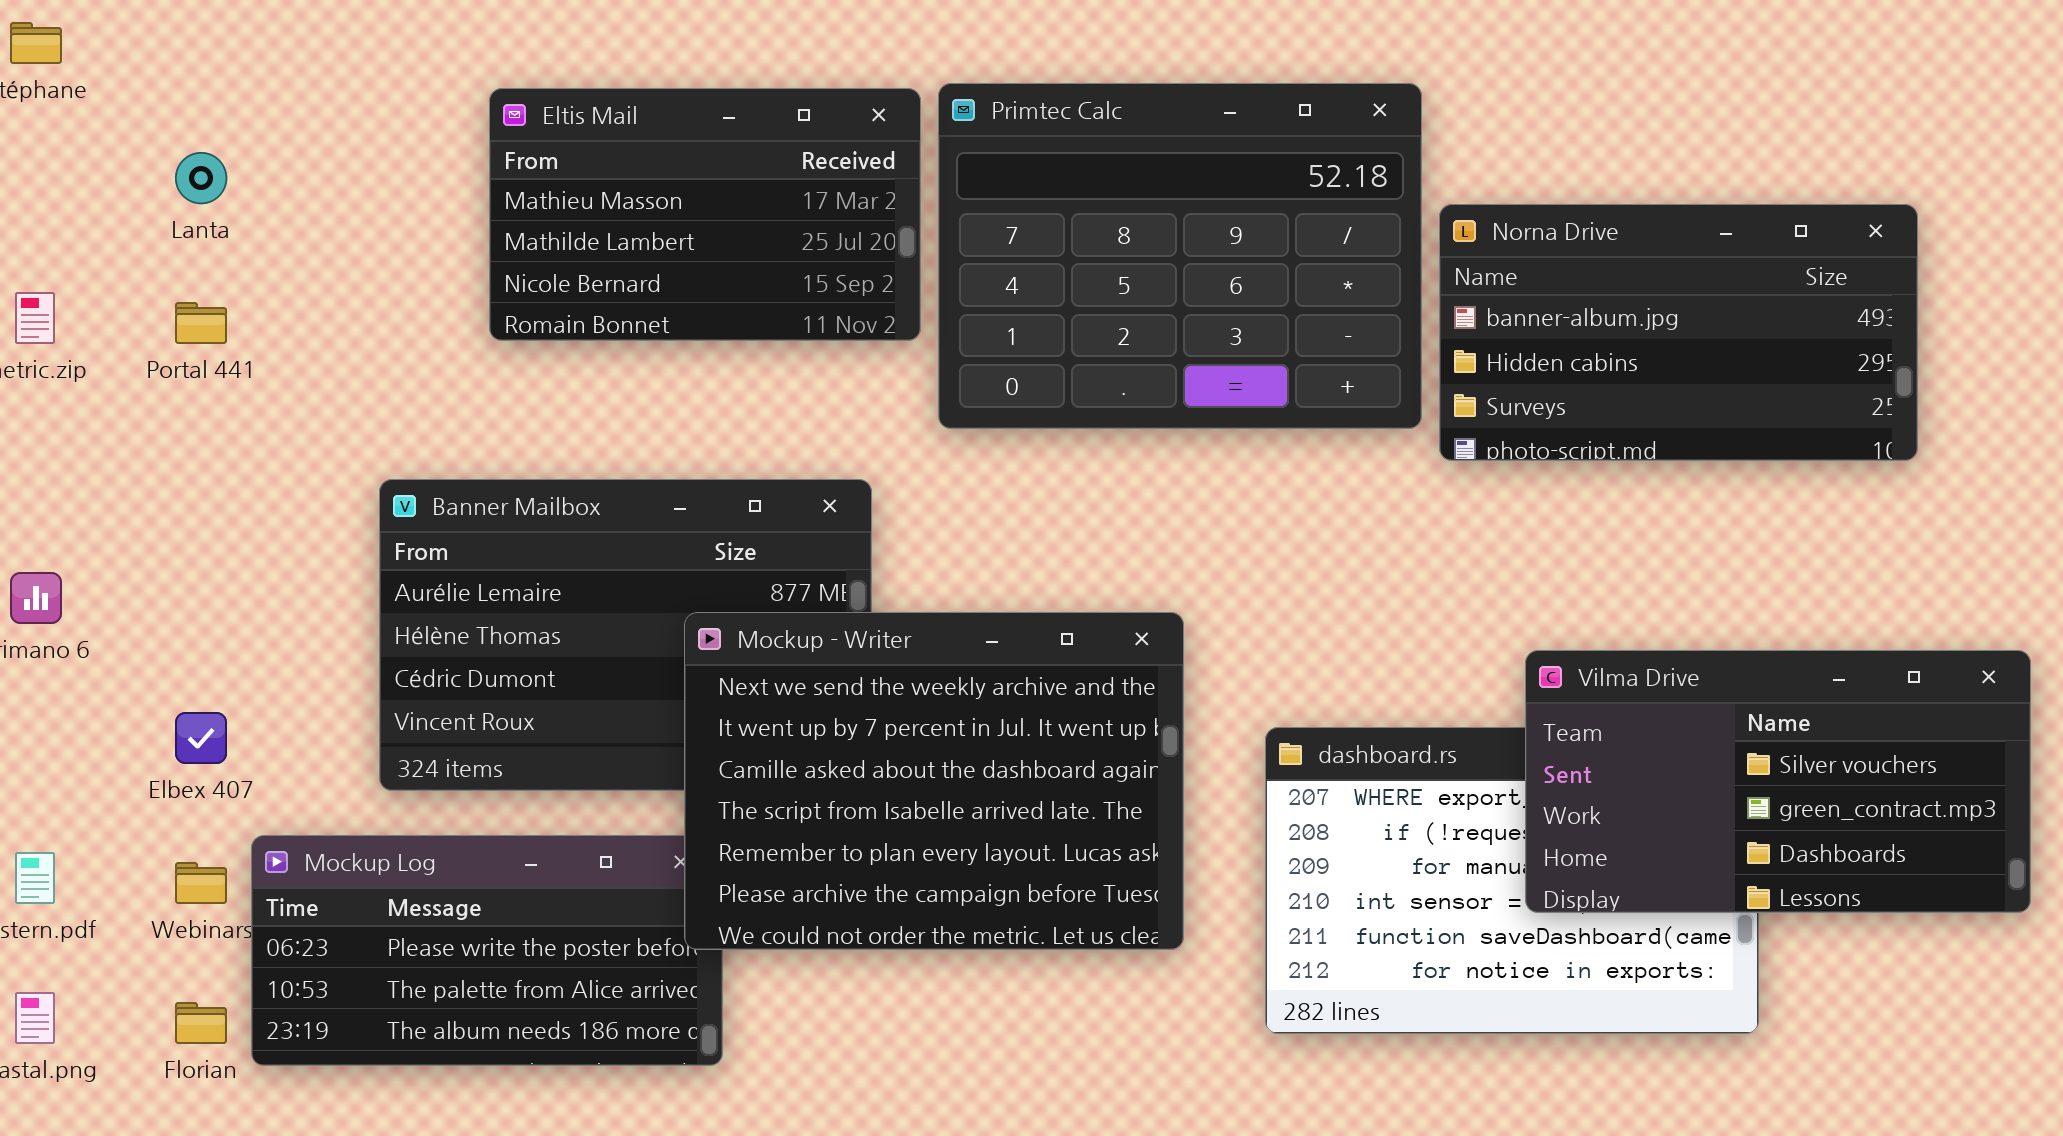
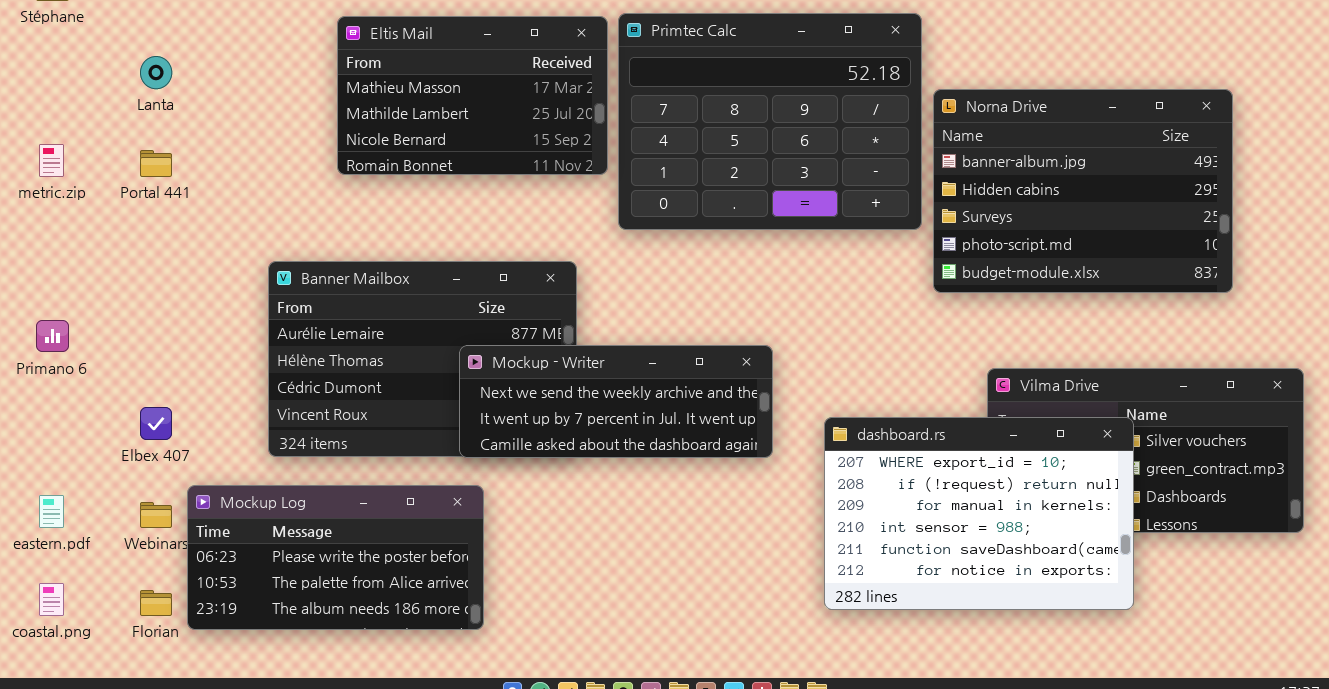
Norna Drive: [1439,204,1918,461] -> [933,89,1233,293], resized
Mockup - Writer: [684,612,1184,950] -> [459,345,773,458], resized
dashboard.rs: [1265,727,1759,1034] -> [824,417,1134,610], raised

